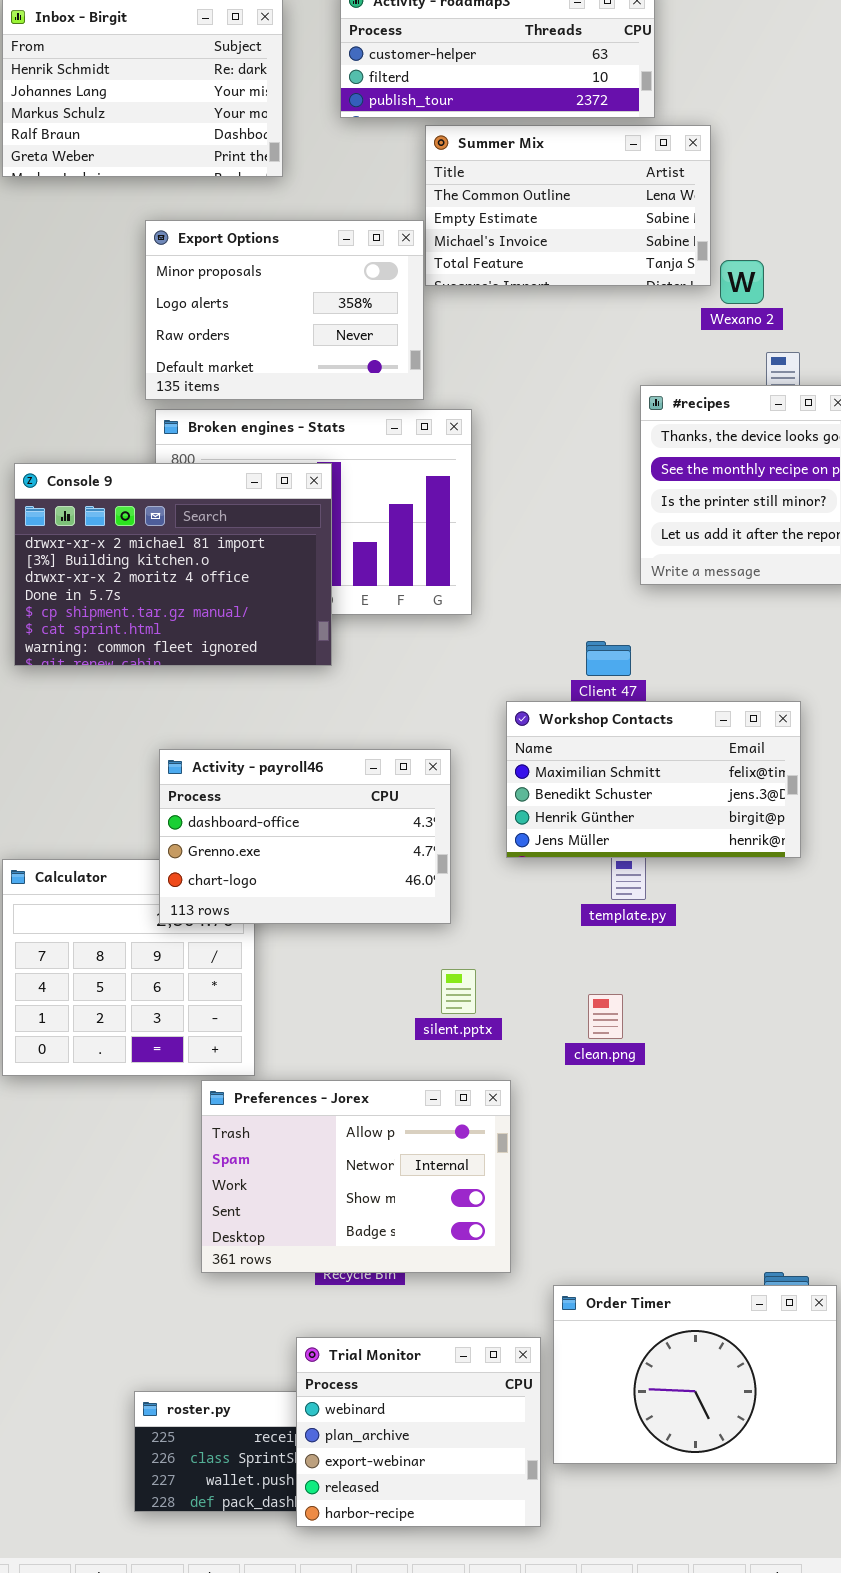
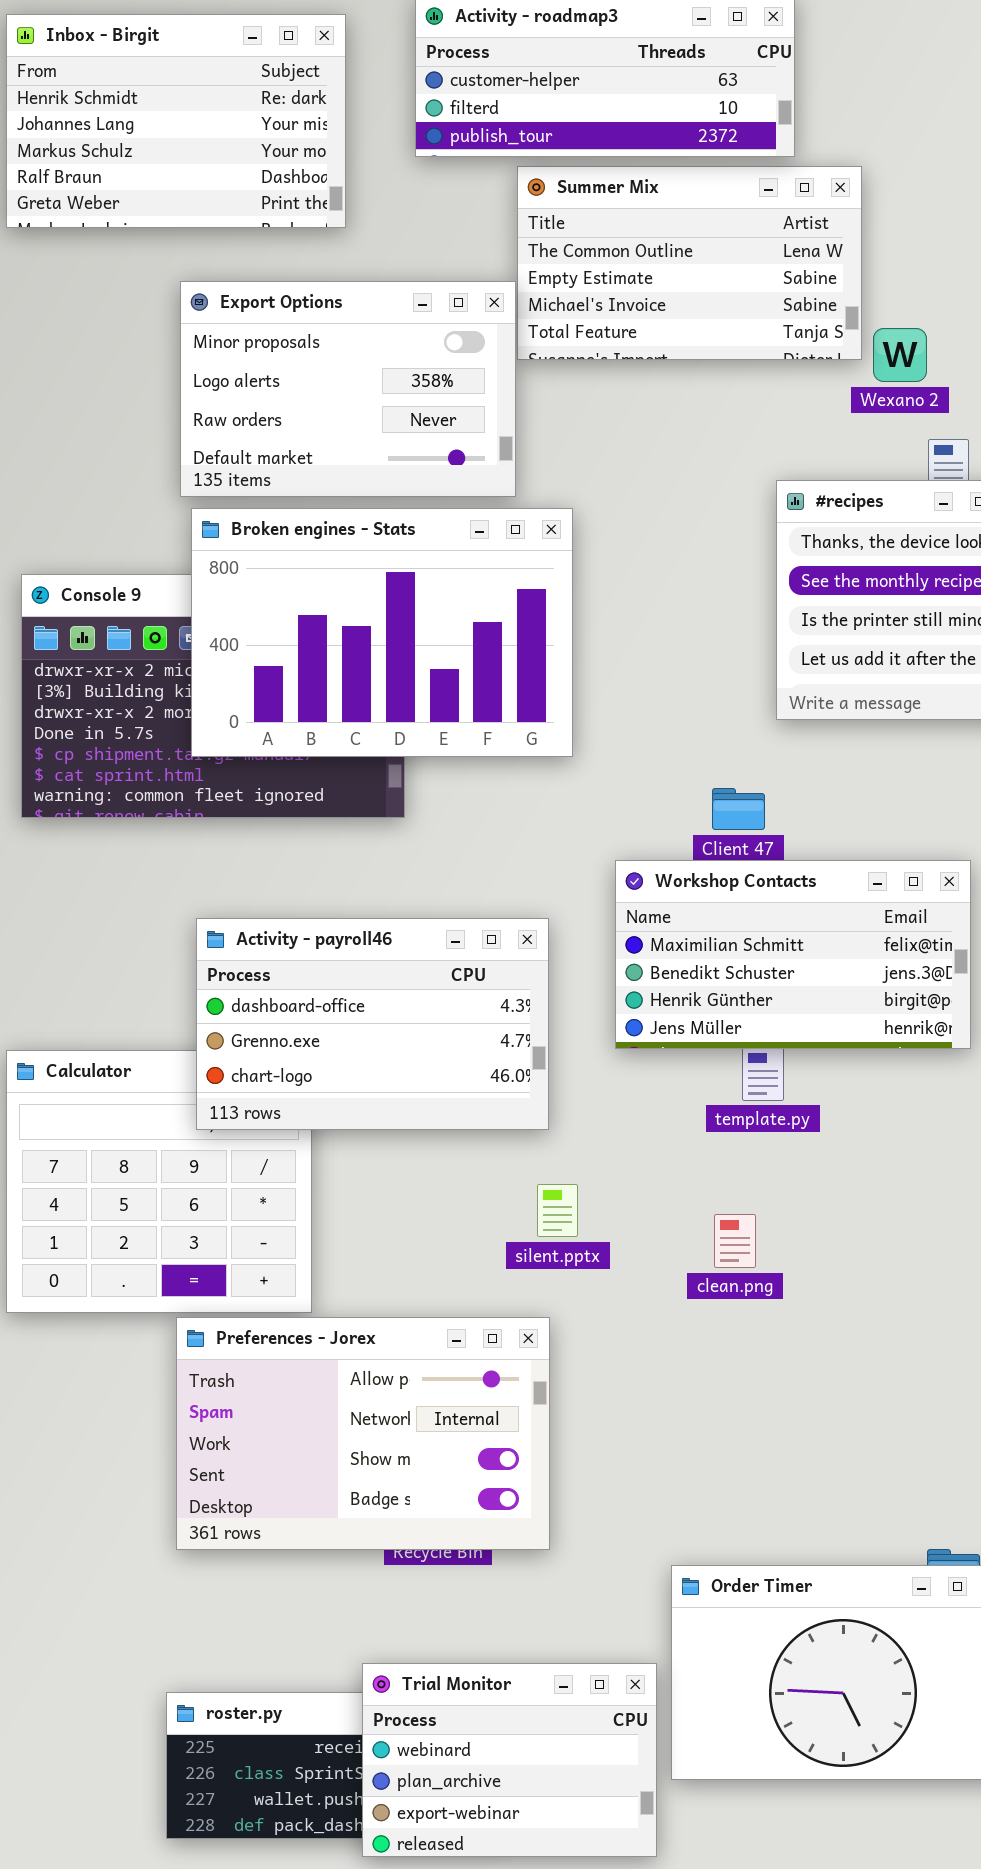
Broken engines - Stats: [155,409,472,615] -> [191,508,573,757], raised
Preferences - Jorex: [201,1080,511,1273] -> [176,1317,550,1550], moved
Trial Monitor: [296,1337,541,1527] -> [362,1663,657,1857], resized

